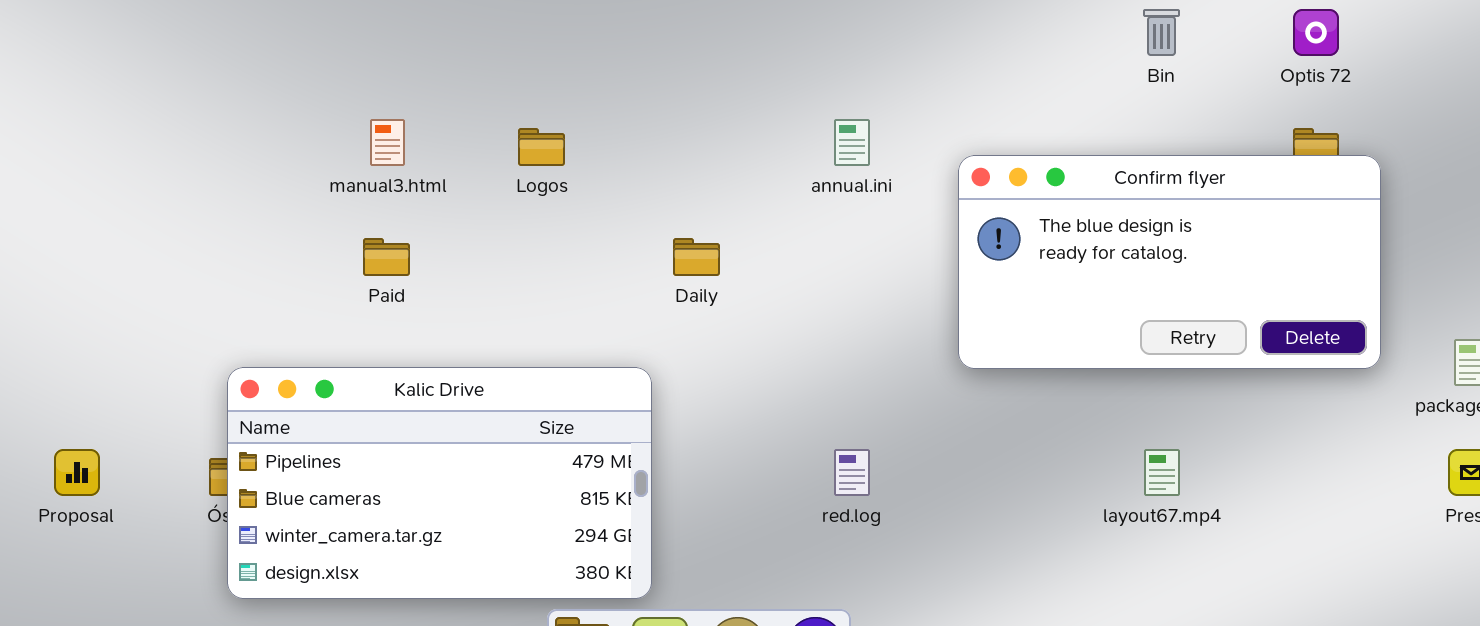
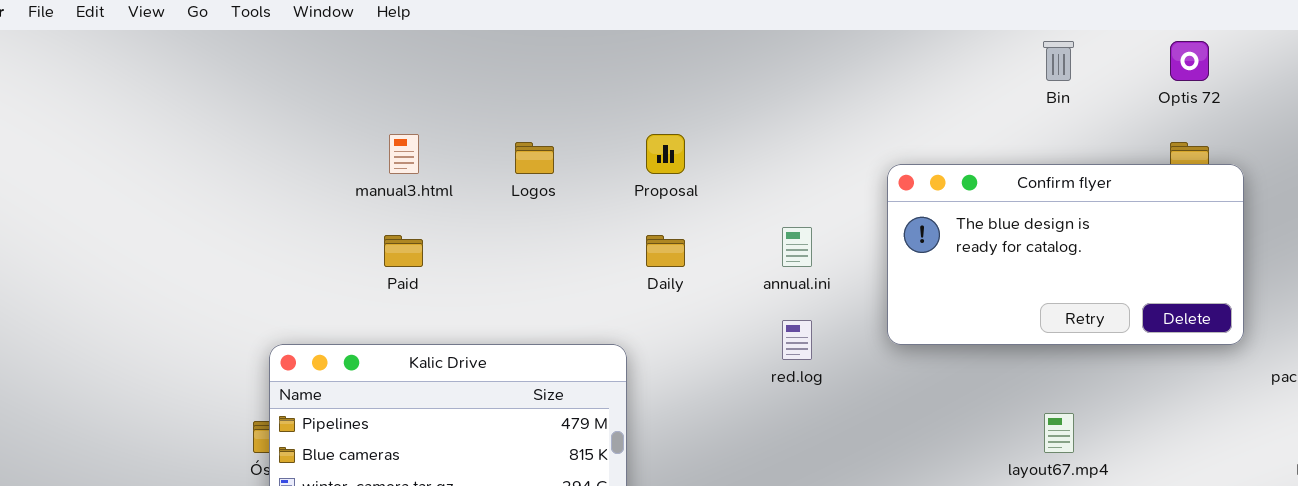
annual.ini: [834,119,870,166] -> [782,227,812,267], moved
Proposal: [54,449,100,496] -> [646,134,685,174], moved
red.log: [834,449,870,496] -> [782,320,812,360], moved

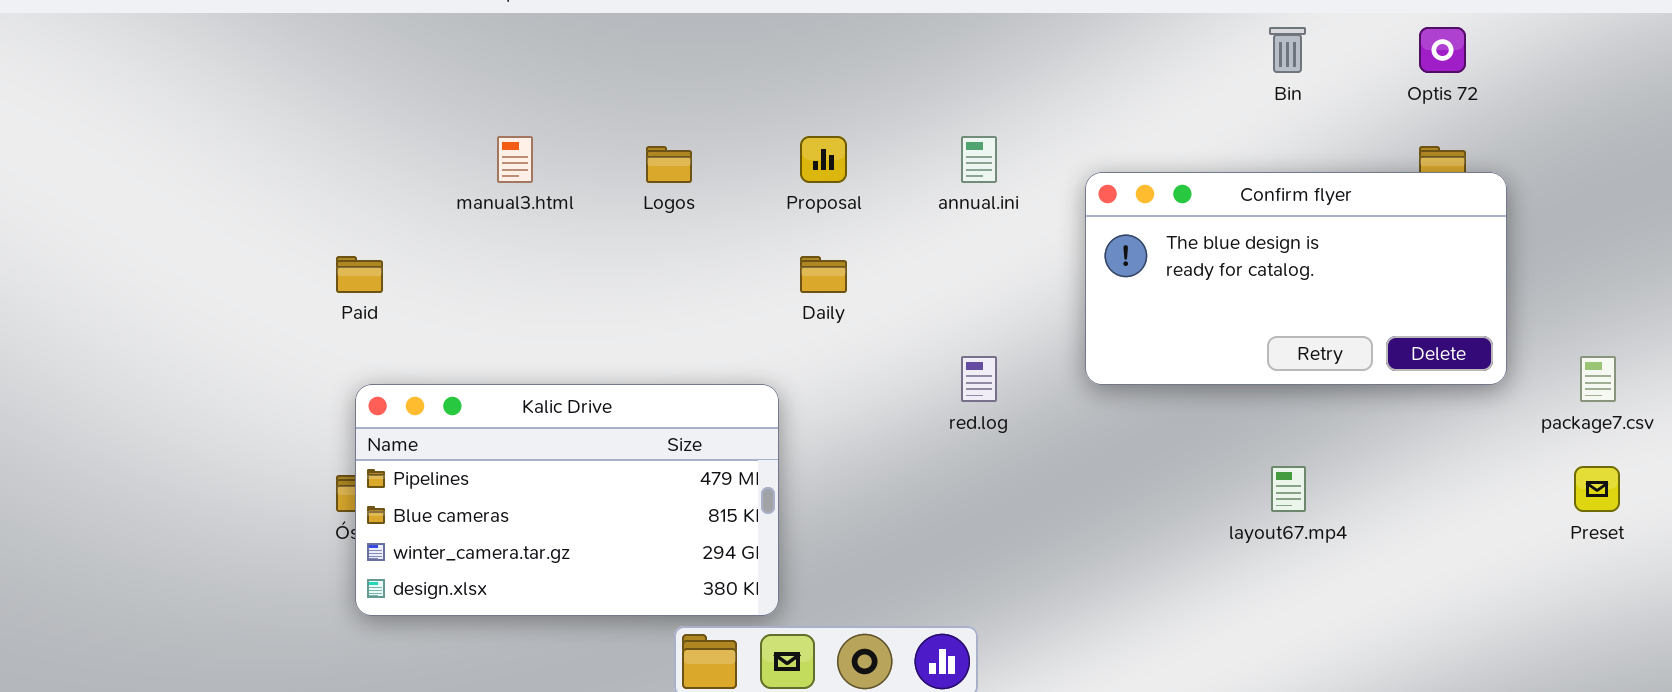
annual.ini: [782,227,812,267] -> [961,136,997,183], moved
Paid: [384,235,423,267] -> [336,256,383,293], moved

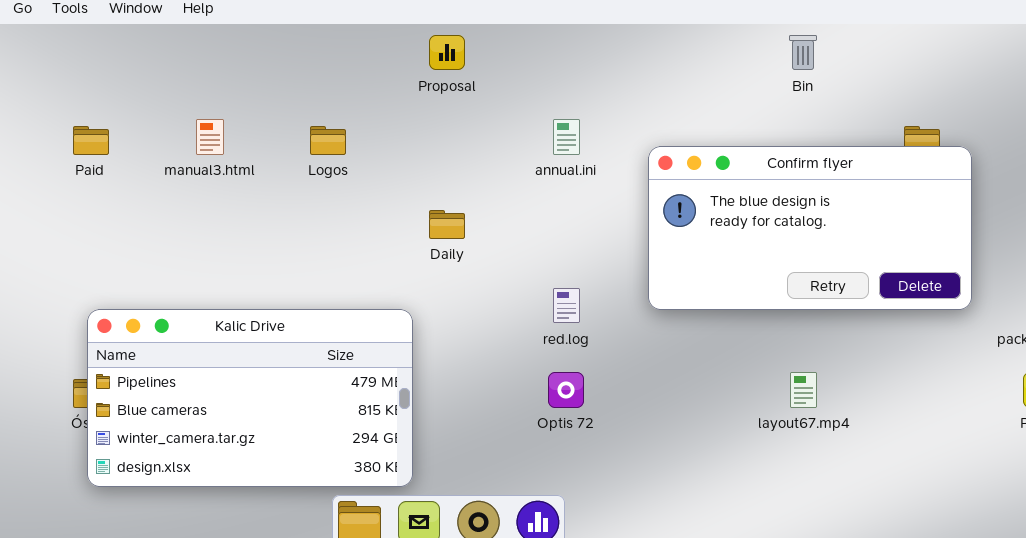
Optis 72: [1419,27,1466,73] -> [548,372,584,408], moved
Proposal: [800,136,847,183] -> [429,35,465,70], moved
Paid: [336,256,383,293] -> [73,126,109,155], moved

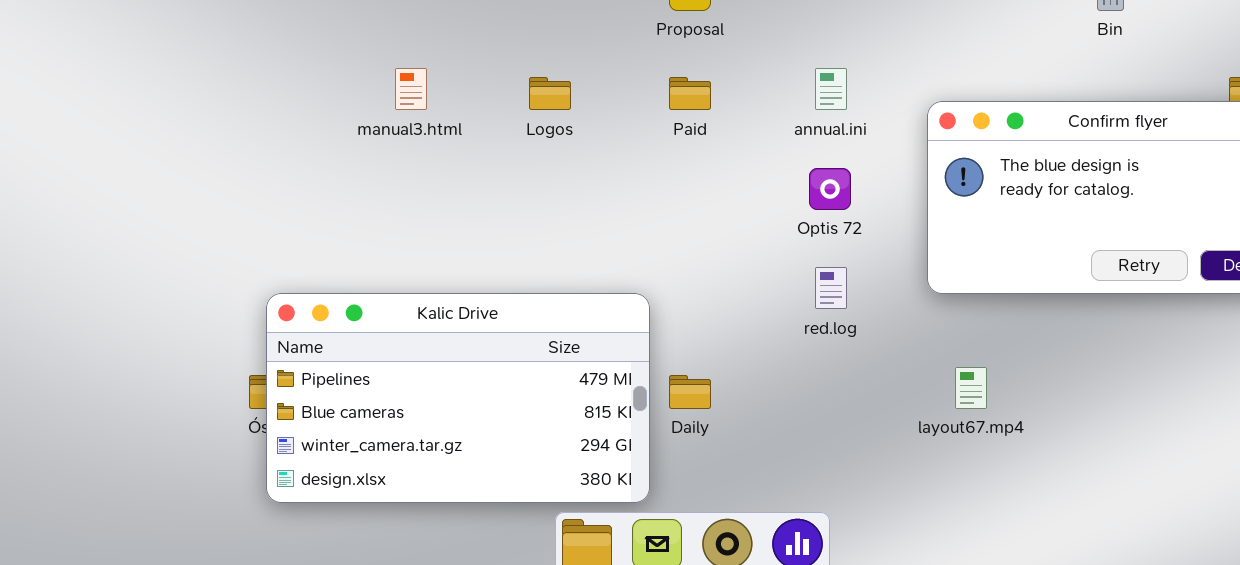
Paid: [73,126,109,155] -> [669,77,711,110], moved
Daily: [429,210,465,239] -> [669,375,711,409], moved
Optis 72: [548,372,584,408] -> [809,168,851,210], moved
layout67.mp4: [790,372,817,408] -> [955,367,987,409], moved

